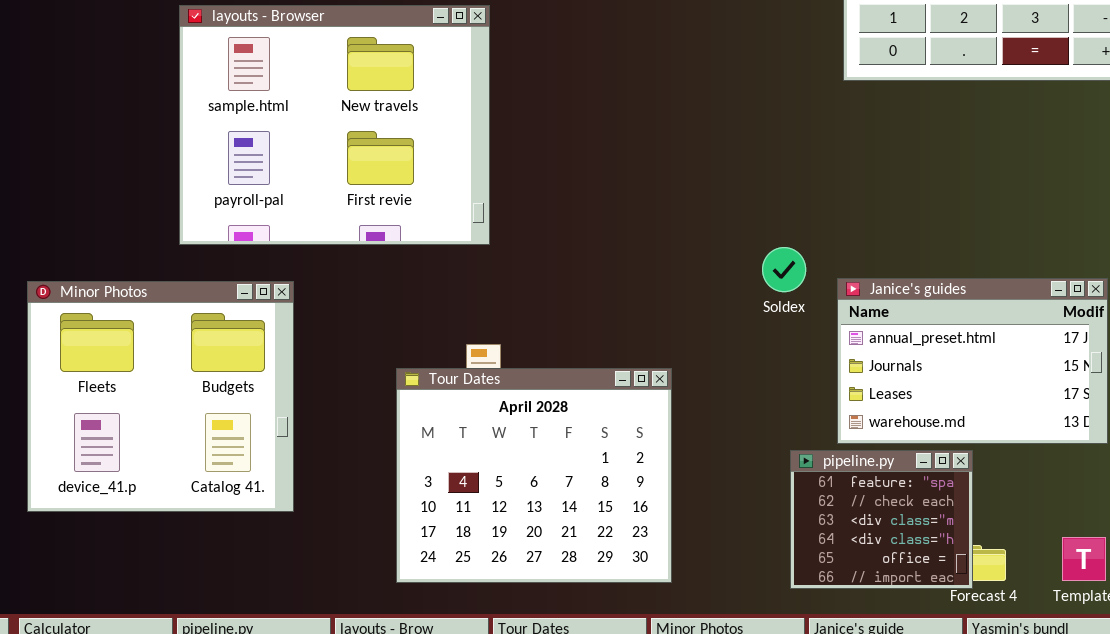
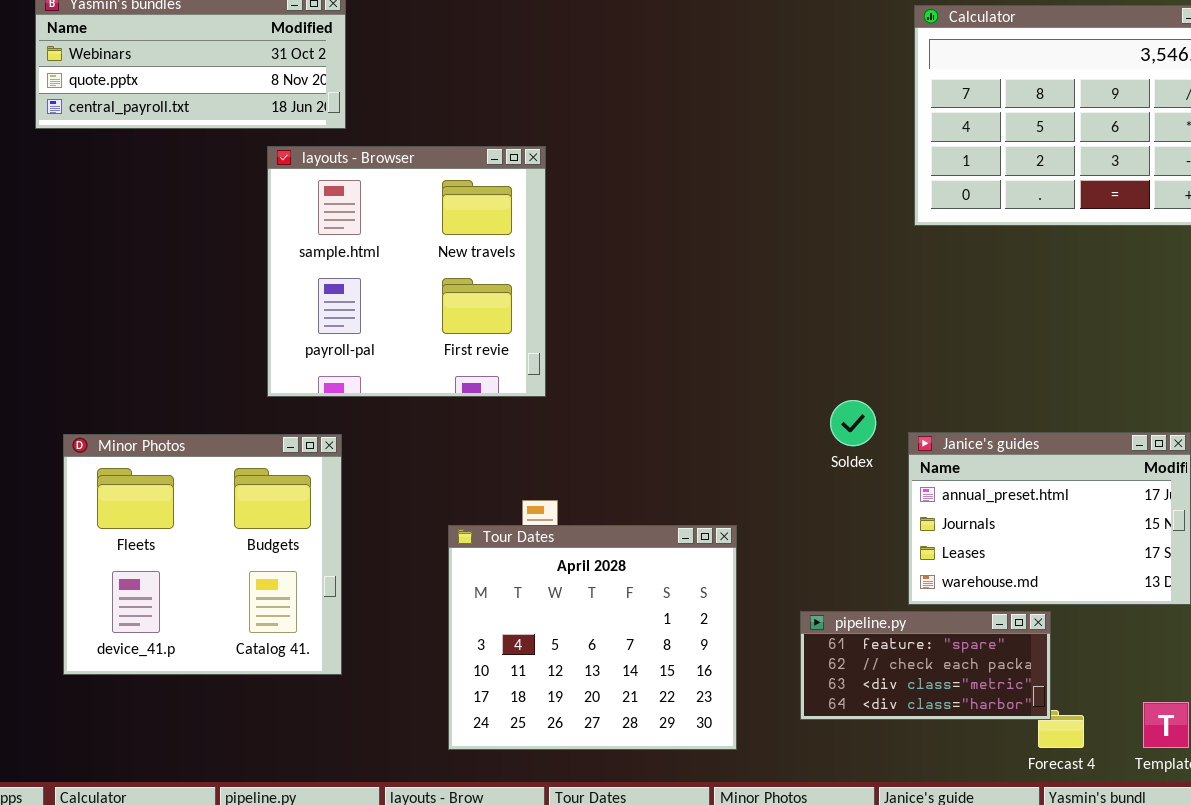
layouts - Browser: [179,5,490,245] -> [267,146,546,397], resized
pipeline.py: [790,450,973,589] -> [800,611,1051,720], resized

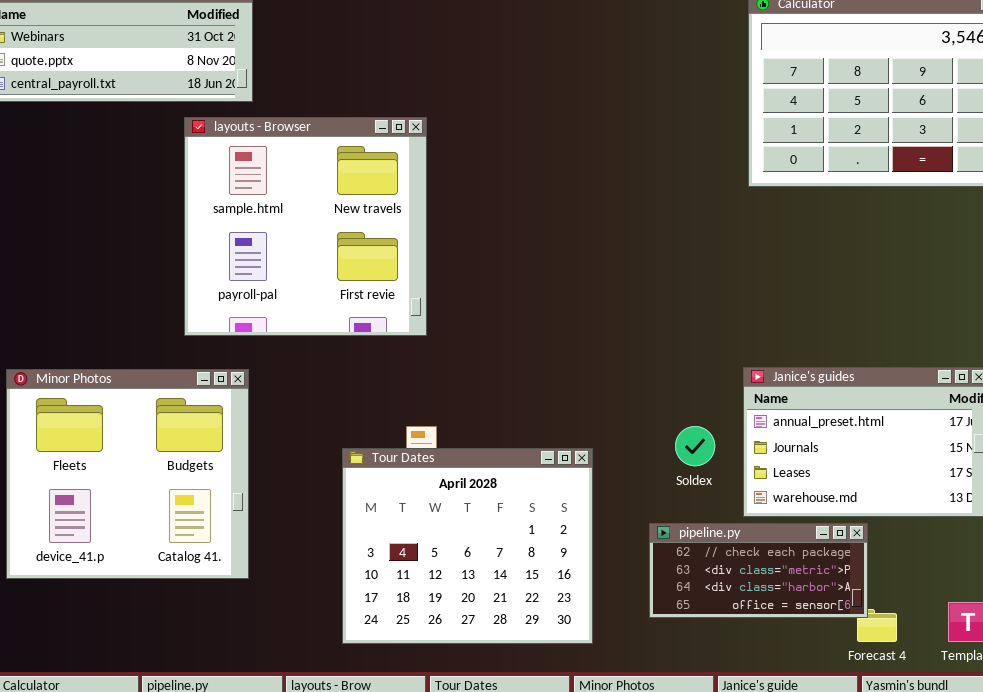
Soldex: [830,400,876,446] -> [675,426,715,466], moved
pipeline.py: [800,611,1051,720] -> [649,523,868,618], scrolled down 1 row

